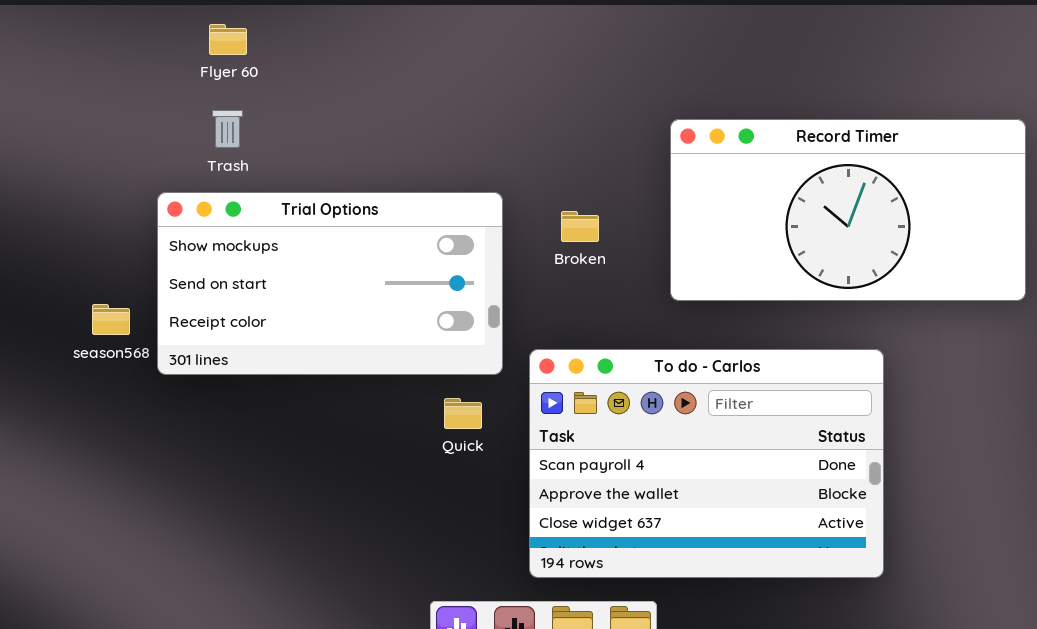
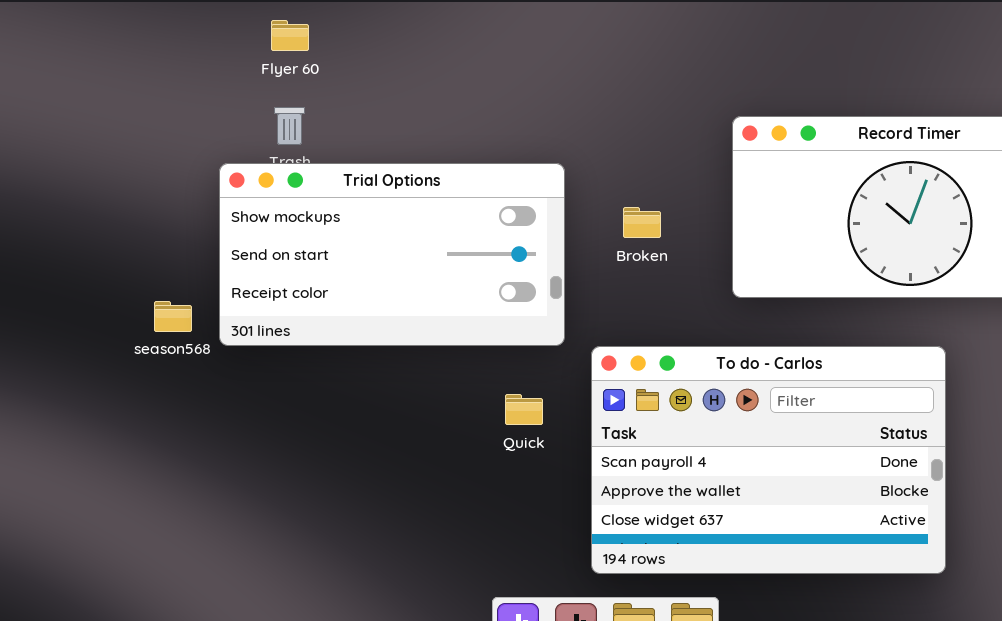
Trial Options: [157,192,503,375] -> [219,163,565,346], moved

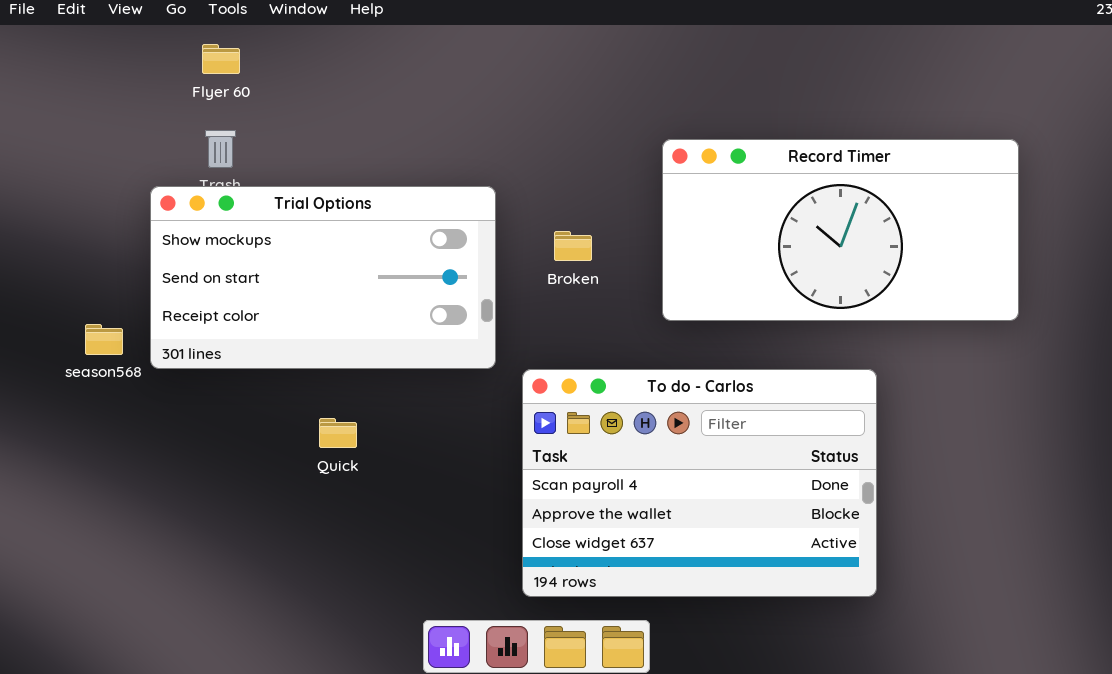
Quick: [505,394,543,425] -> [319,418,357,448], moved

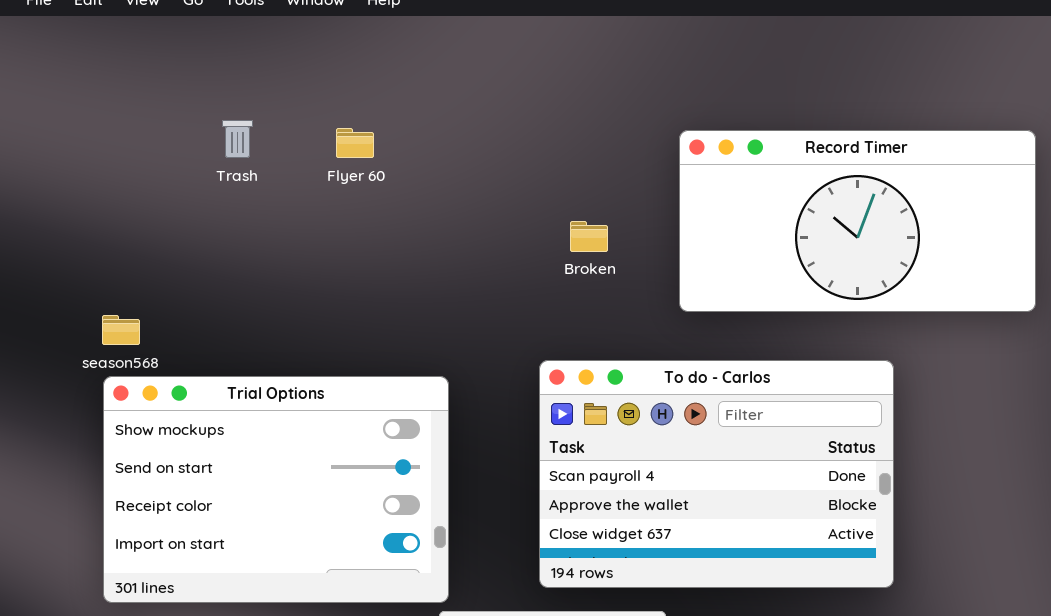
Flyer 60: [202,44,240,74] -> [336,128,374,158], moved
Trial Options: [150,186,496,369] -> [103,376,449,603], moved, resized

